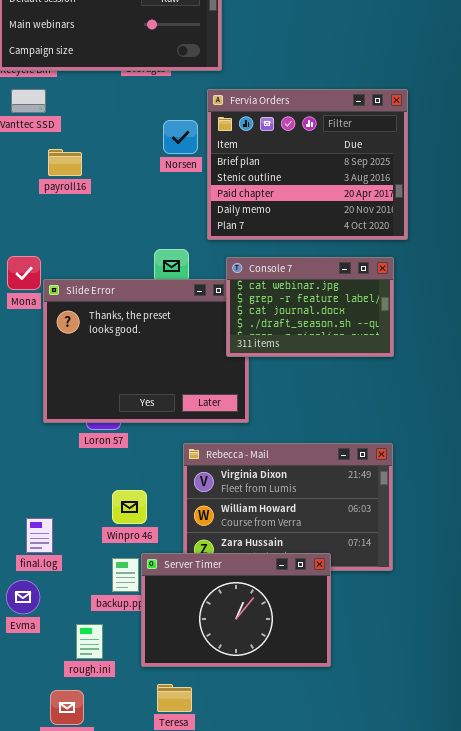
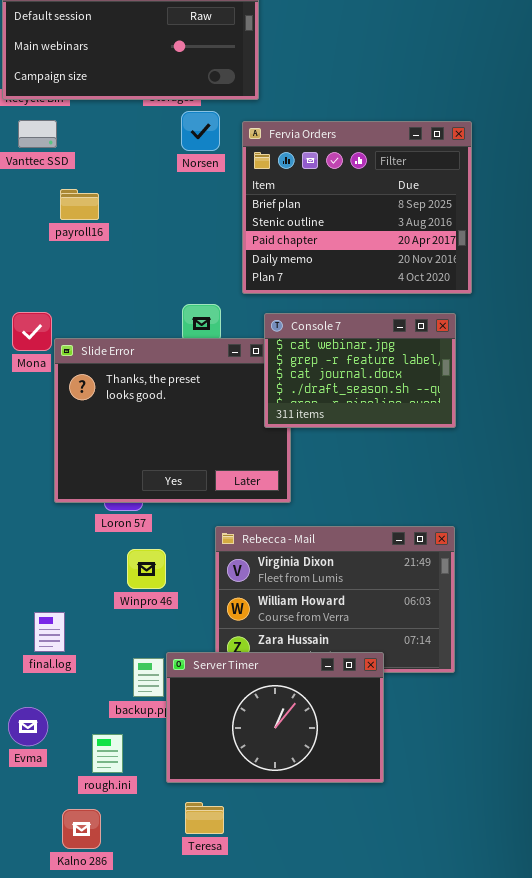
Norsen: [163,120,198,154] -> [181,111,220,151], moved
Winpro 46: [112,490,147,524] -> [127,549,166,589], moved
Evma: [6,580,40,614] -> [8,707,48,746], moved

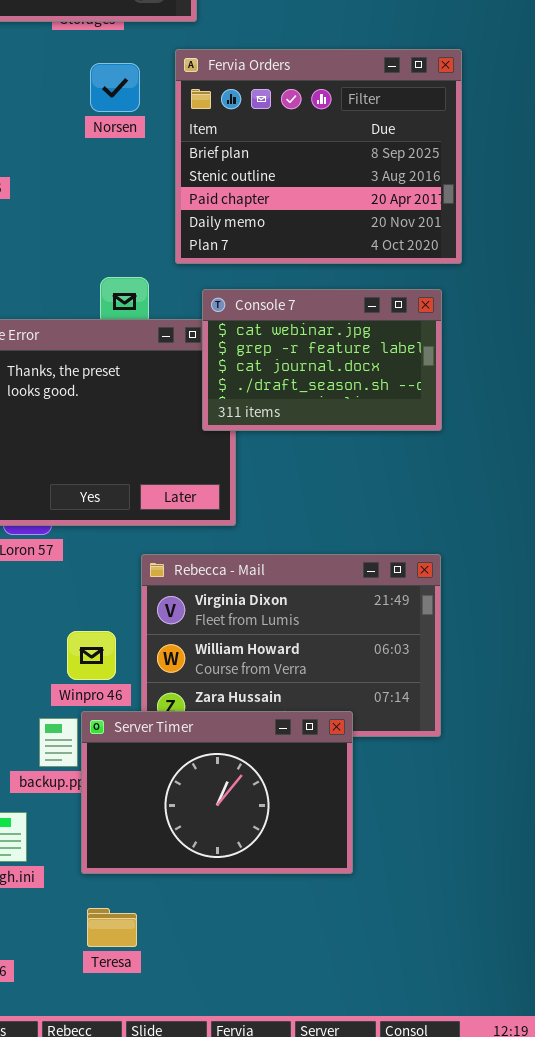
Norsen: [181,111,220,151] -> [90,63,140,112], moved
Winpro 46: [127,549,166,589] -> [67,631,116,680], moved
Teresa: [185,802,224,834] -> [87,908,137,947], moved

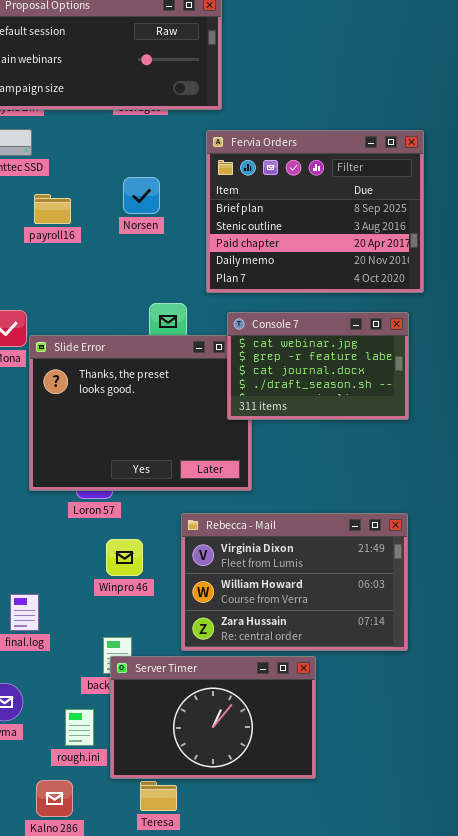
Norsen: [90,63,140,112] -> [123,177,160,214], moved
Winpro 46: [67,631,116,680] -> [106,539,143,576], moved
Server Timer: [81,711,353,874] -> [110,656,316,779], moved

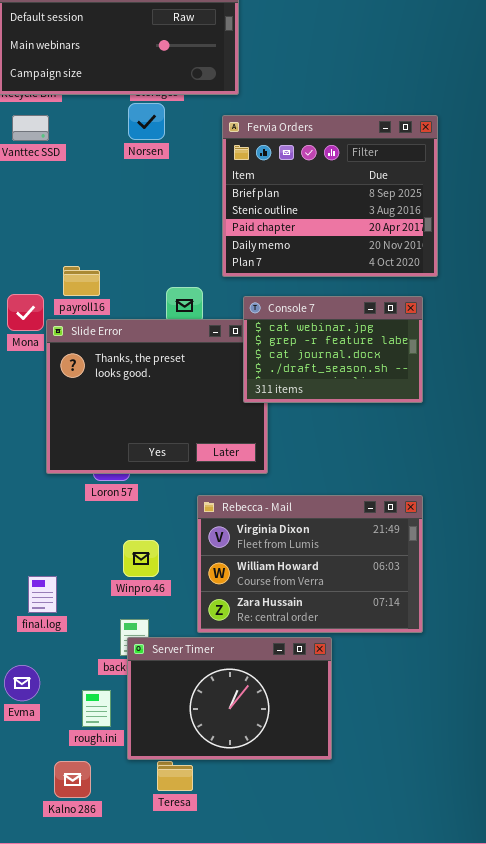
Norsen: [123,177,160,214] -> [128,103,165,140], moved
payroll16: [34,194,71,224] -> [63,266,100,296], moved
Winpro 46: [106,539,143,576] -> [123,540,159,577], moved

